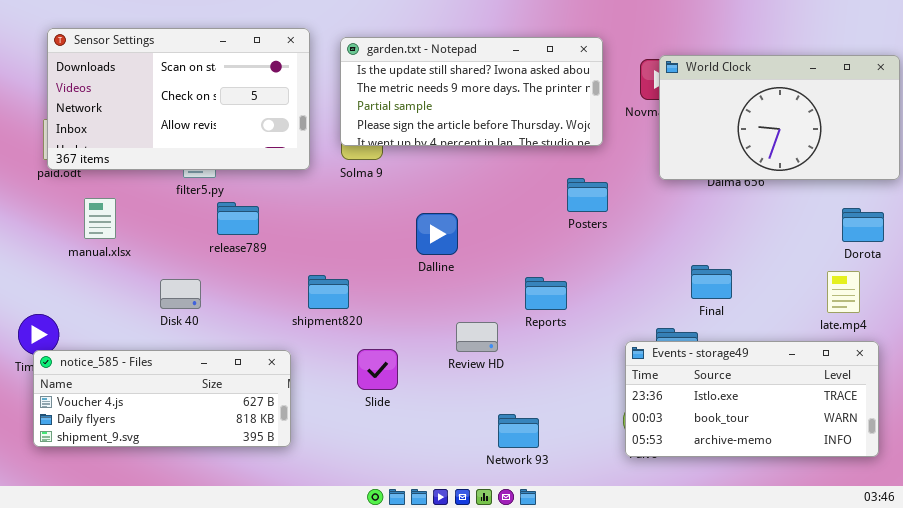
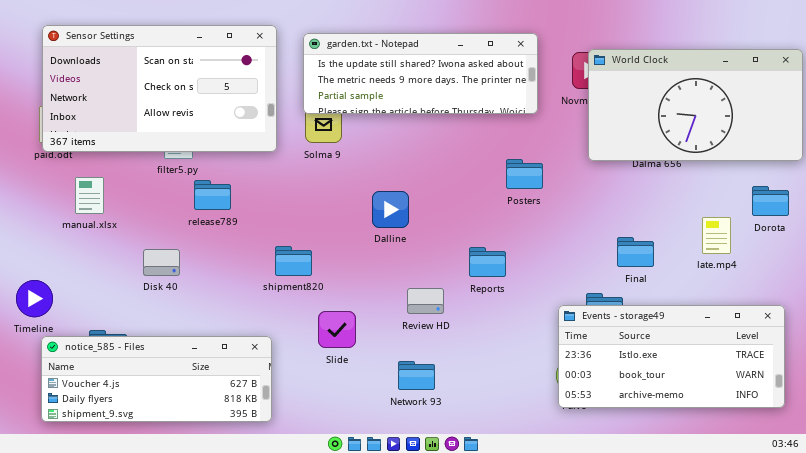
garden.txt - Notepad: [340,37,603,146] -> [303,33,538,114], resized
late.mp4: [827,271,860,313] -> [702,217,731,254], moved
notice_585 - Files: [33,350,291,447] -> [41,336,272,422], moved
Network 93: [498,414,539,448] -> [398,361,435,390], moved

